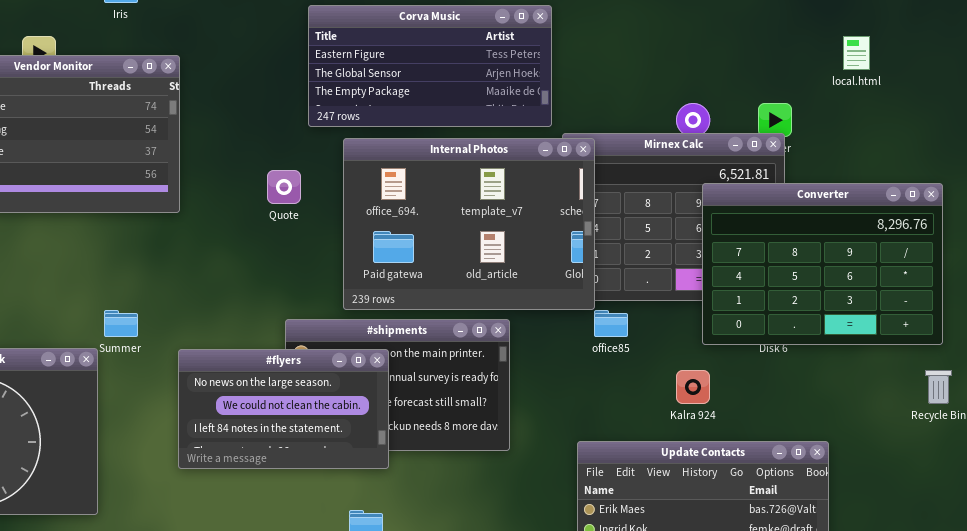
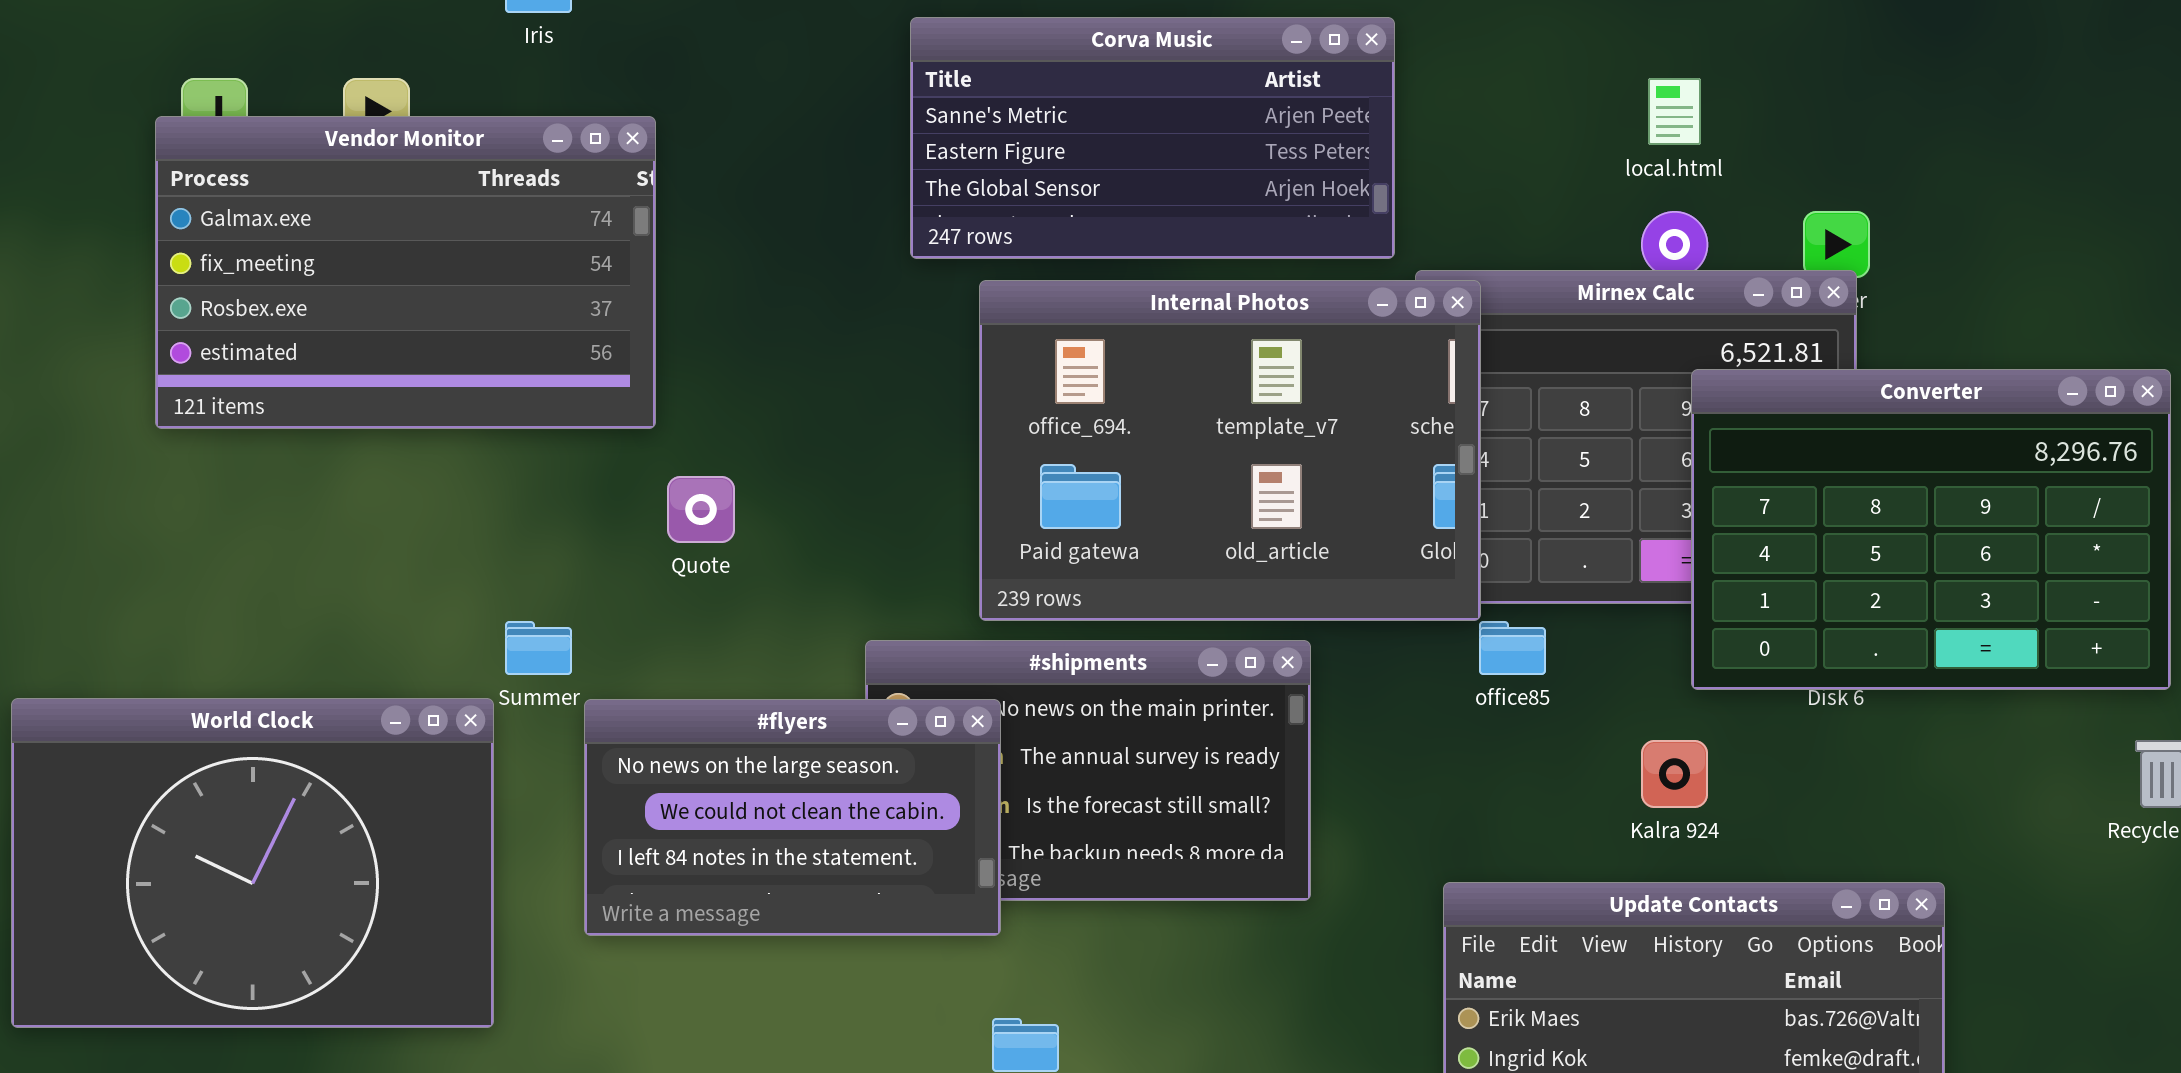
Corva Music: [308,5,552,127] -> [910,17,1395,259], scrolled up 1 row
local.html: [843,36,870,70] -> [1648,78,1701,145], moved
Quote: [267,170,301,204] -> [667,476,735,543], moved
#flyers: [178,349,389,469] -> [584,699,1001,936], moved

